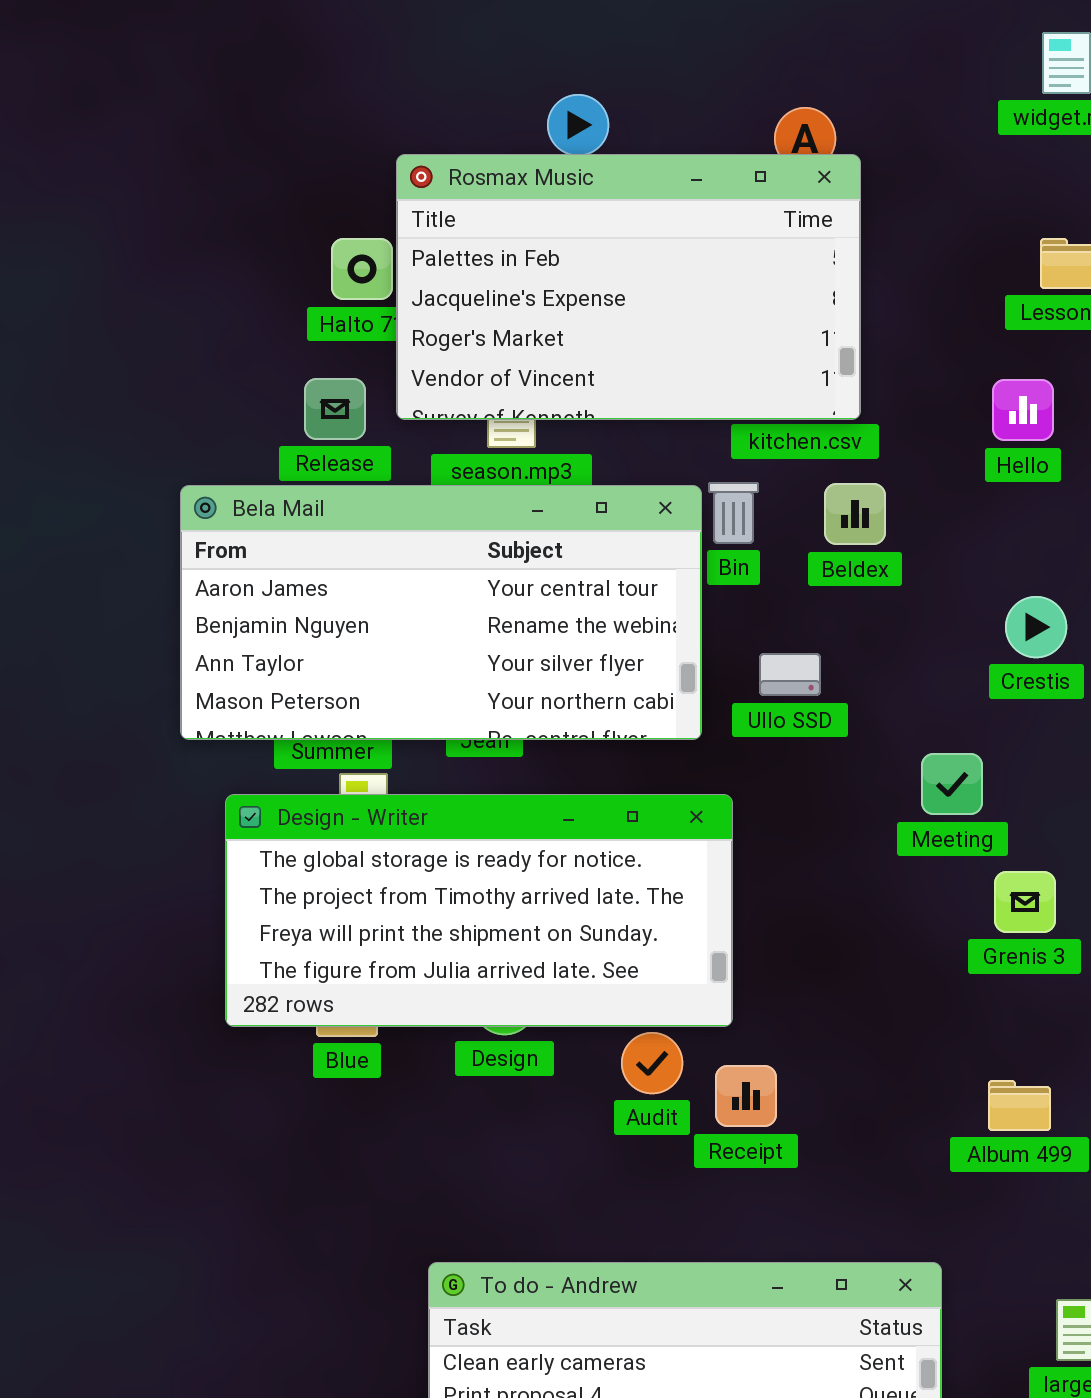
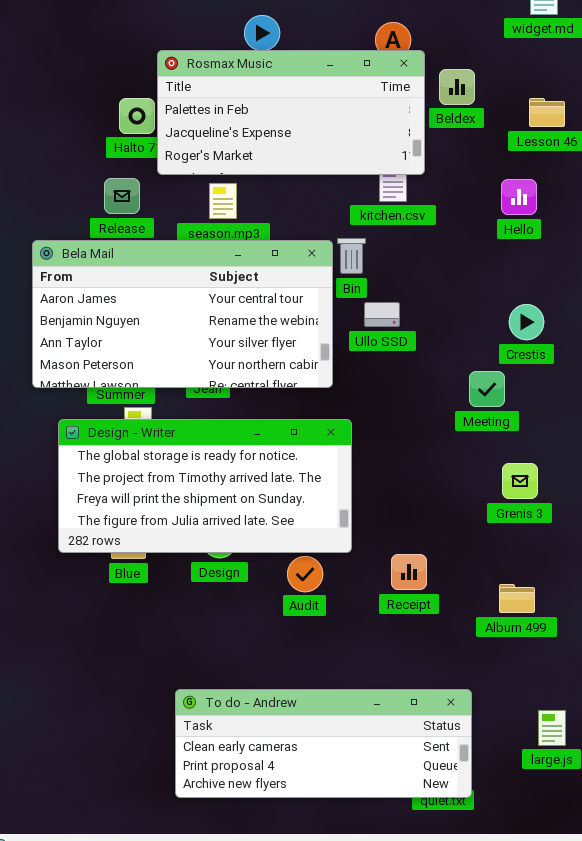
Rosmax Music: [396,154,861,420] -> [157,50,425,175], resized
Beldex: [824,483,886,545] -> [439,69,475,105], moved
Ullo SSD: [759,653,821,696] -> [364,302,400,327], moved
Meeting: [921,753,983,815] -> [469,371,505,407], moved
Receipt: [715,1065,777,1127] -> [391,554,427,590], moved

